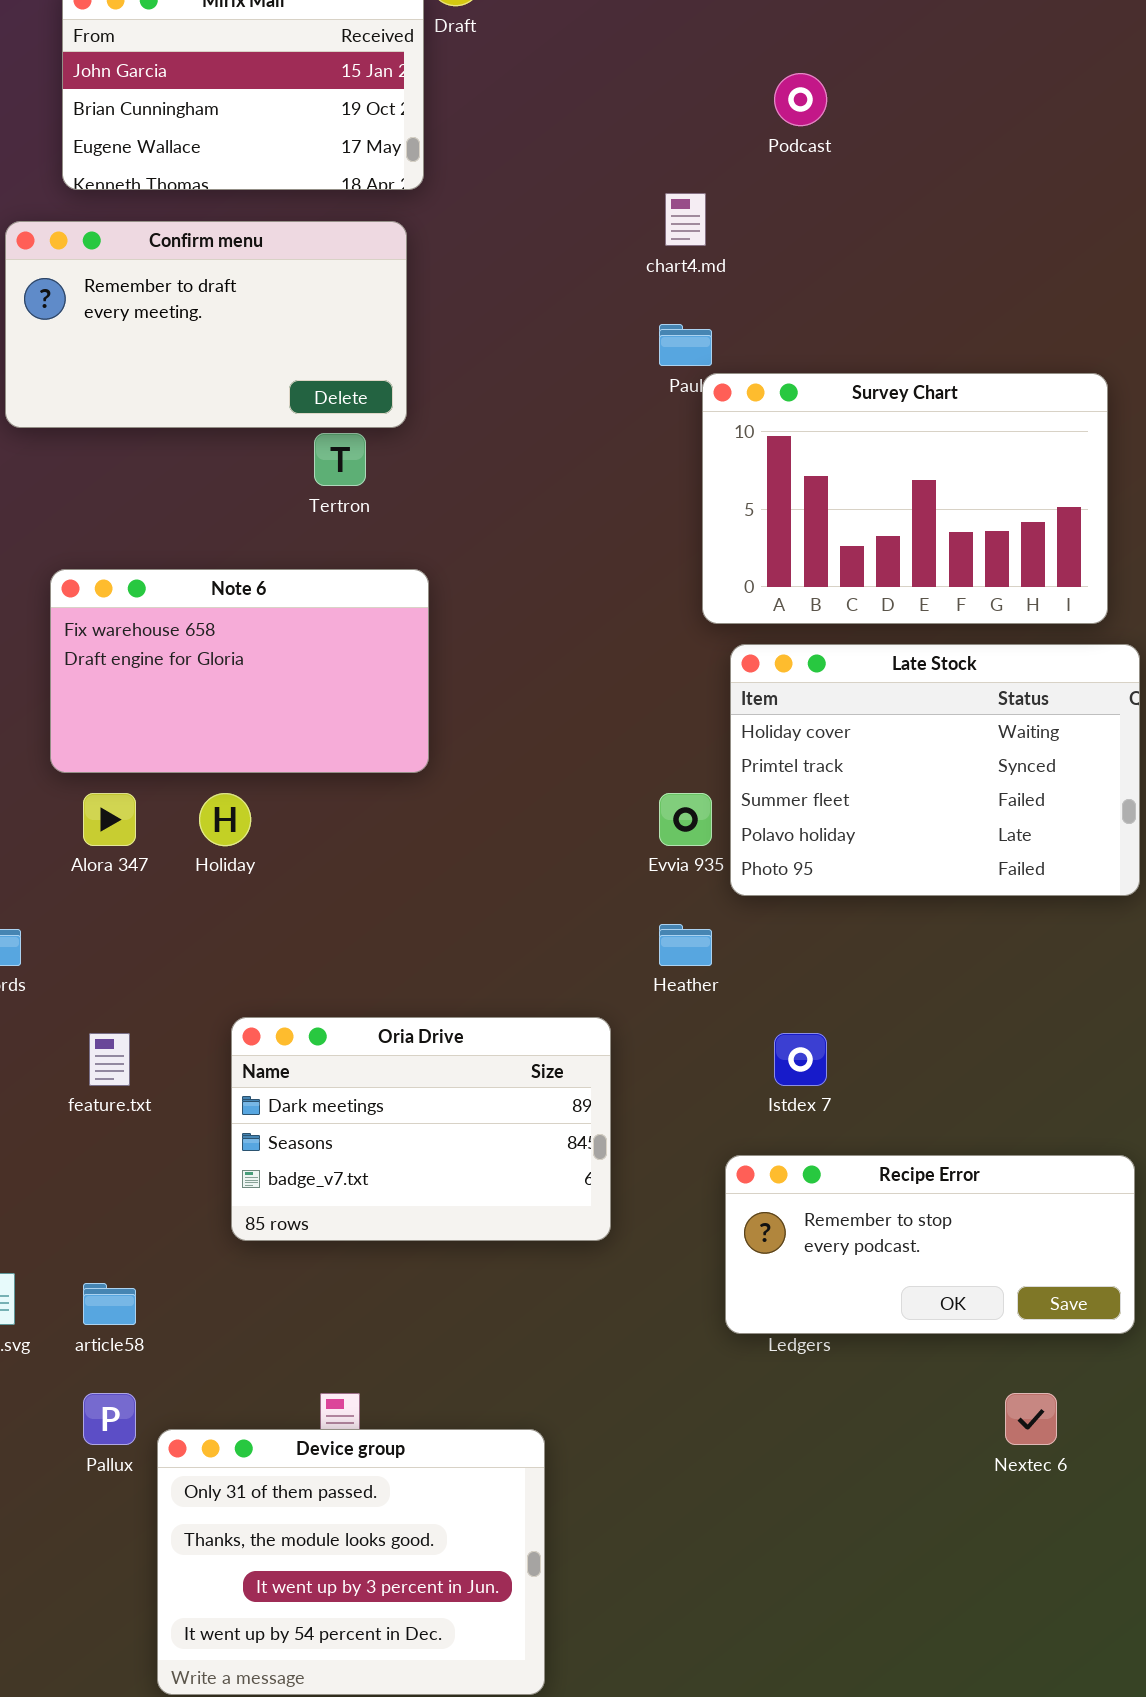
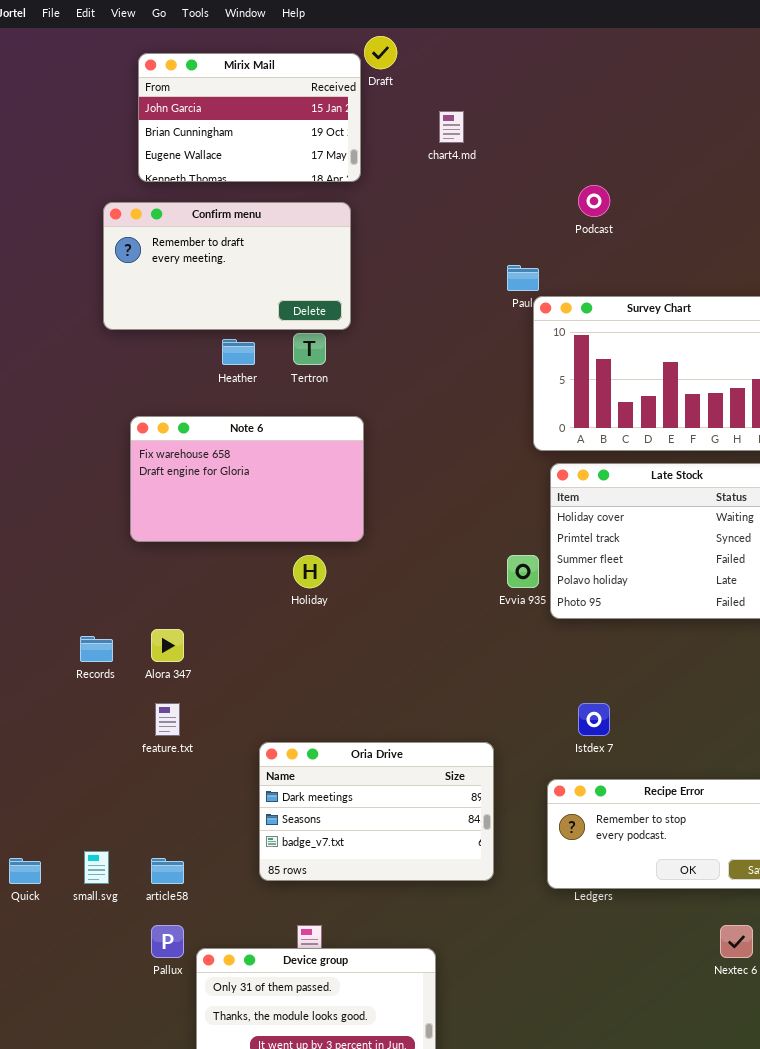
Podcast: [774,73,827,126] -> [578,185,610,217], moved
chart4.md: [665,193,706,246] -> [439,111,464,143], moved
Alora 347: [83,793,136,846] -> [151,629,184,662], moved
Holiday: [199,793,251,846] -> [293,555,326,588], moved
Heather: [659,924,712,966] -> [222,339,255,365], moved
Oria Drive: [231,1017,611,1241] -> [259,742,494,881], moved

